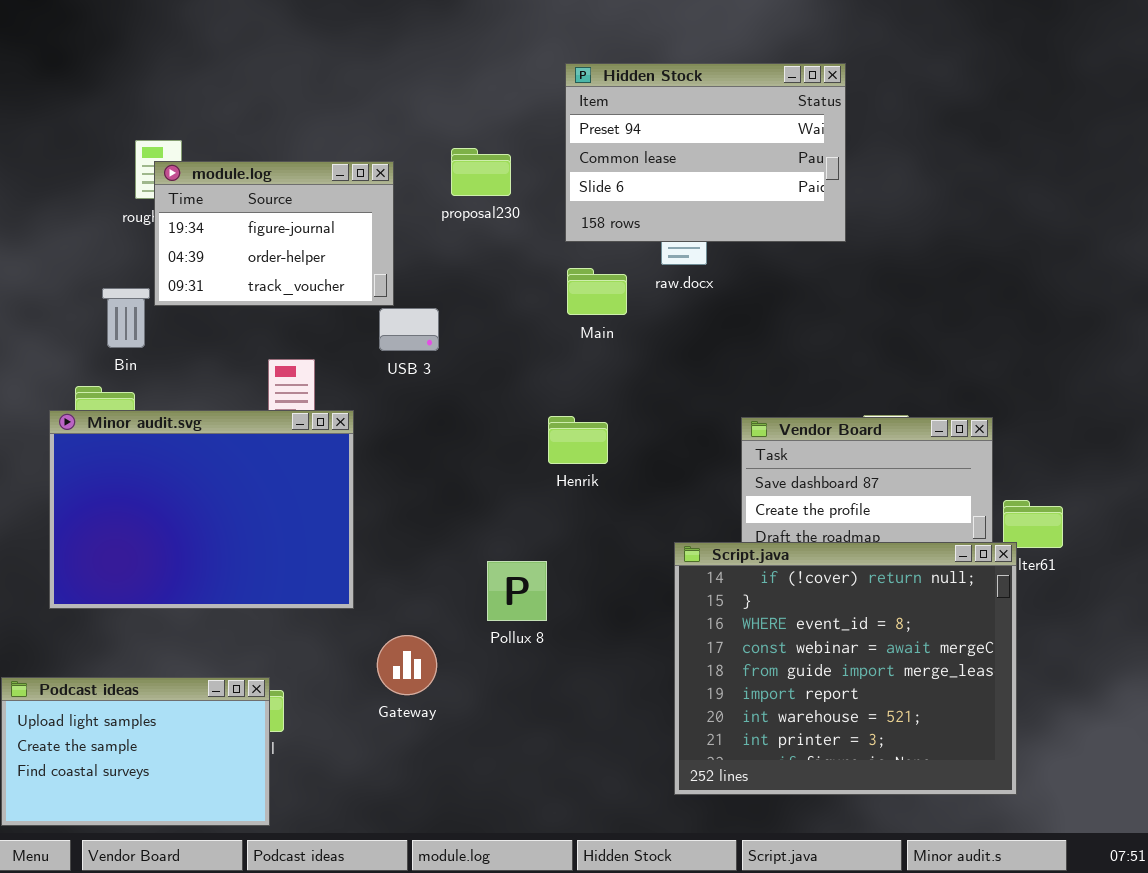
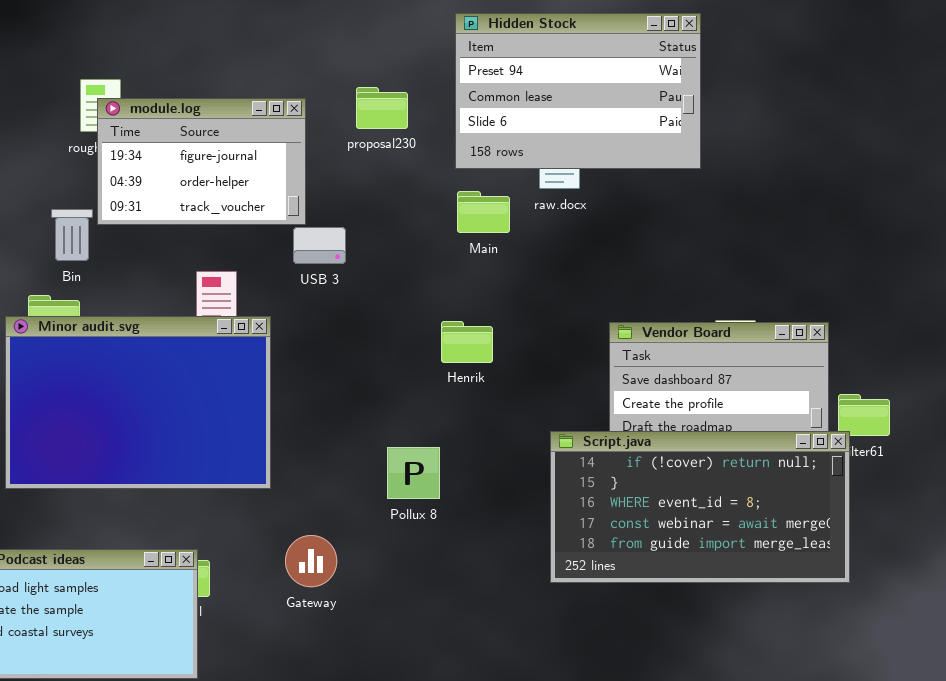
Script.java: [674,542,1017,795] -> [550,431,850,583], resized
Gateway: [377,635,437,695] -> [285,535,337,587], moved

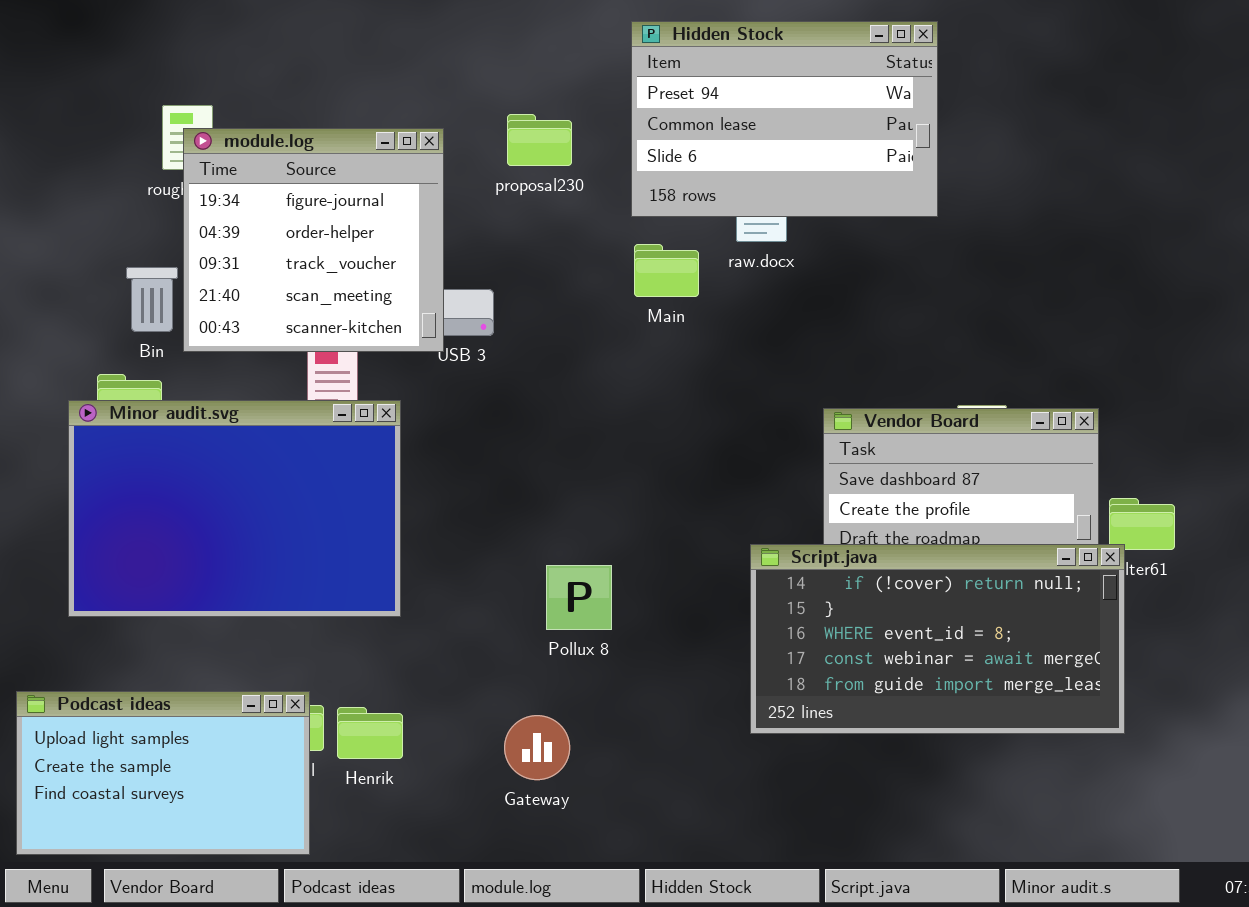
module.log: [97,98,306,225] -> [183,128,444,352], resized
Henrik: [441,321,493,363] -> [337,707,403,759], moved
Gateway: [285,535,337,587] -> [504,715,570,780], moved

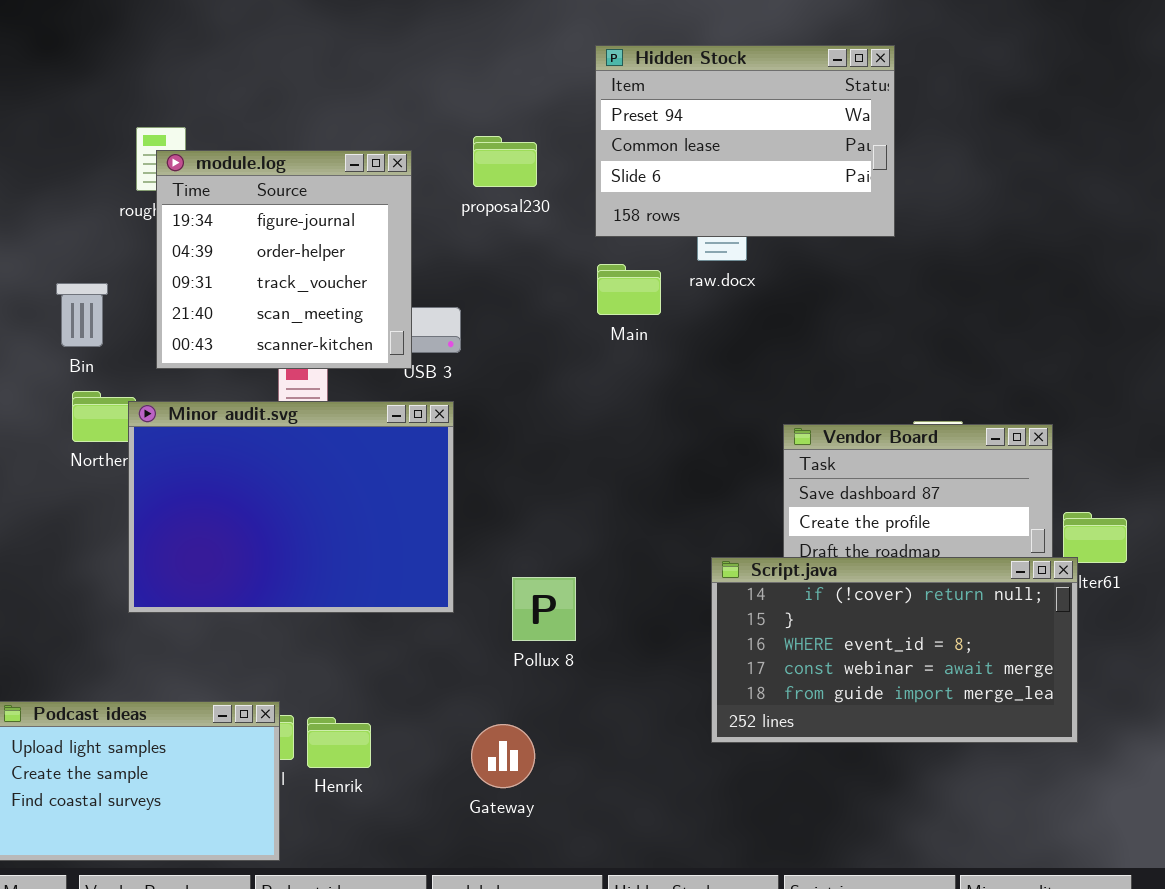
Bin: [126,267,178,332] -> [56,283,108,347], moved
Minor audit.svg: [68,400,401,617] -> [128,401,454,613], moved

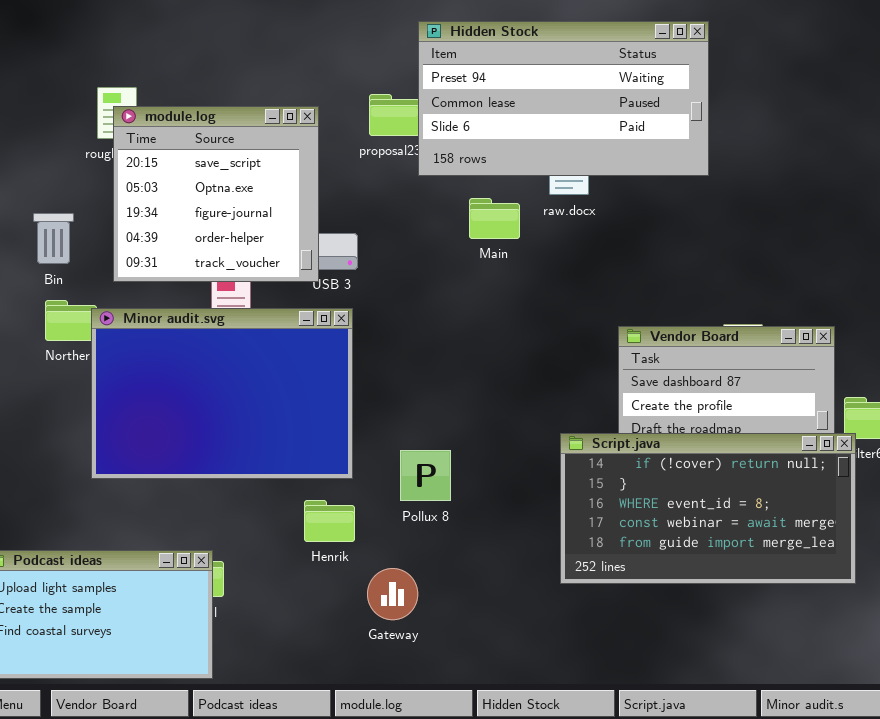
Hidden Stock: [595,45,895,237] -> [418,21,709,176], resized
module.log: [156,150,412,369] -> [113,106,319,282], scrolled up 2 rows
Henrik: [307,717,371,768] -> [304,500,355,542], moved

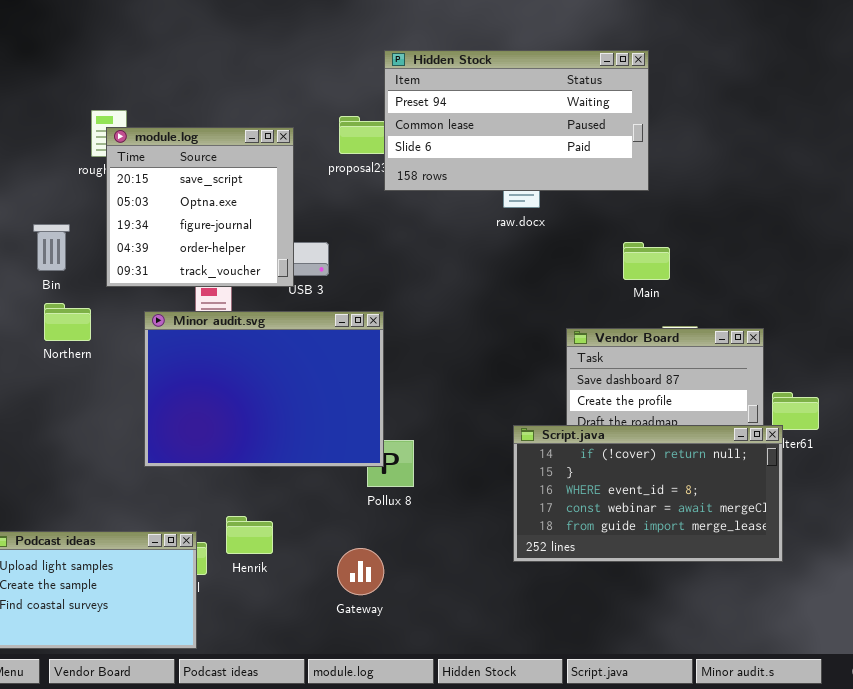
Main: [469,198,520,239] -> [623,242,670,280], moved
Minor audit.svg: [91,308,353,479] -> [144,311,384,467], moved
Henrik: [304,500,355,542] -> [226,516,273,554], moved

